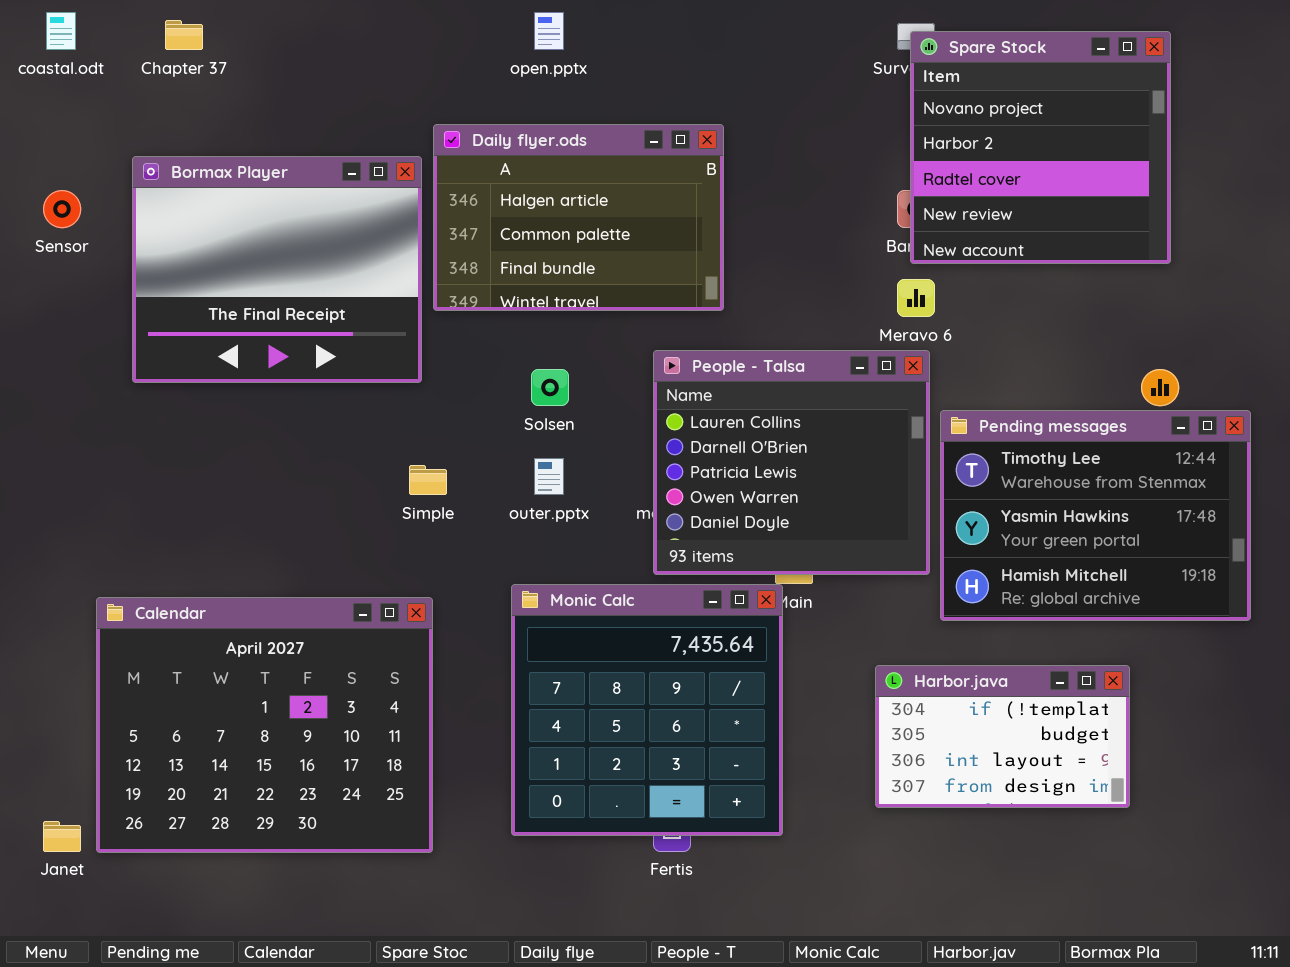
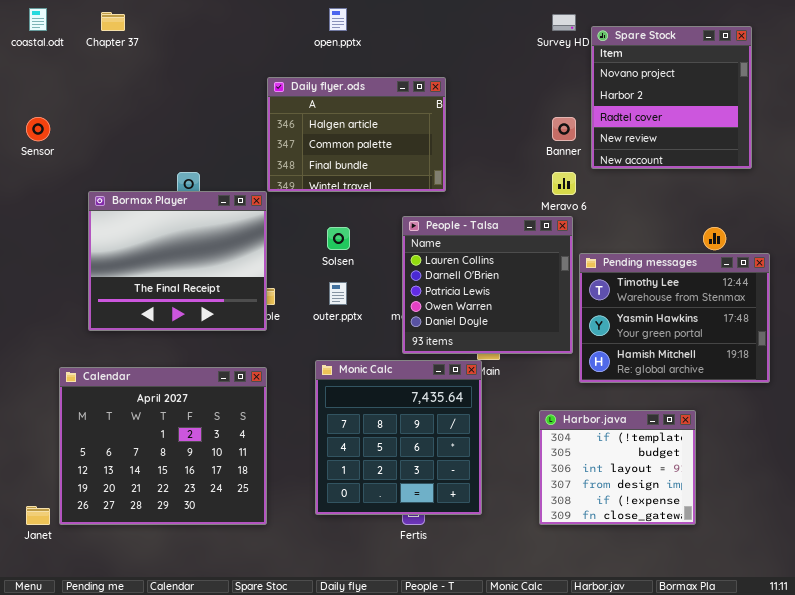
Spare Stock: [910,31,1171,264] -> [591,26,752,169], moved
Bormax Player: [132,156,422,383] -> [88,191,267,331], moved
Harbor.java: [875,665,1130,808] -> [539,410,696,525], resized

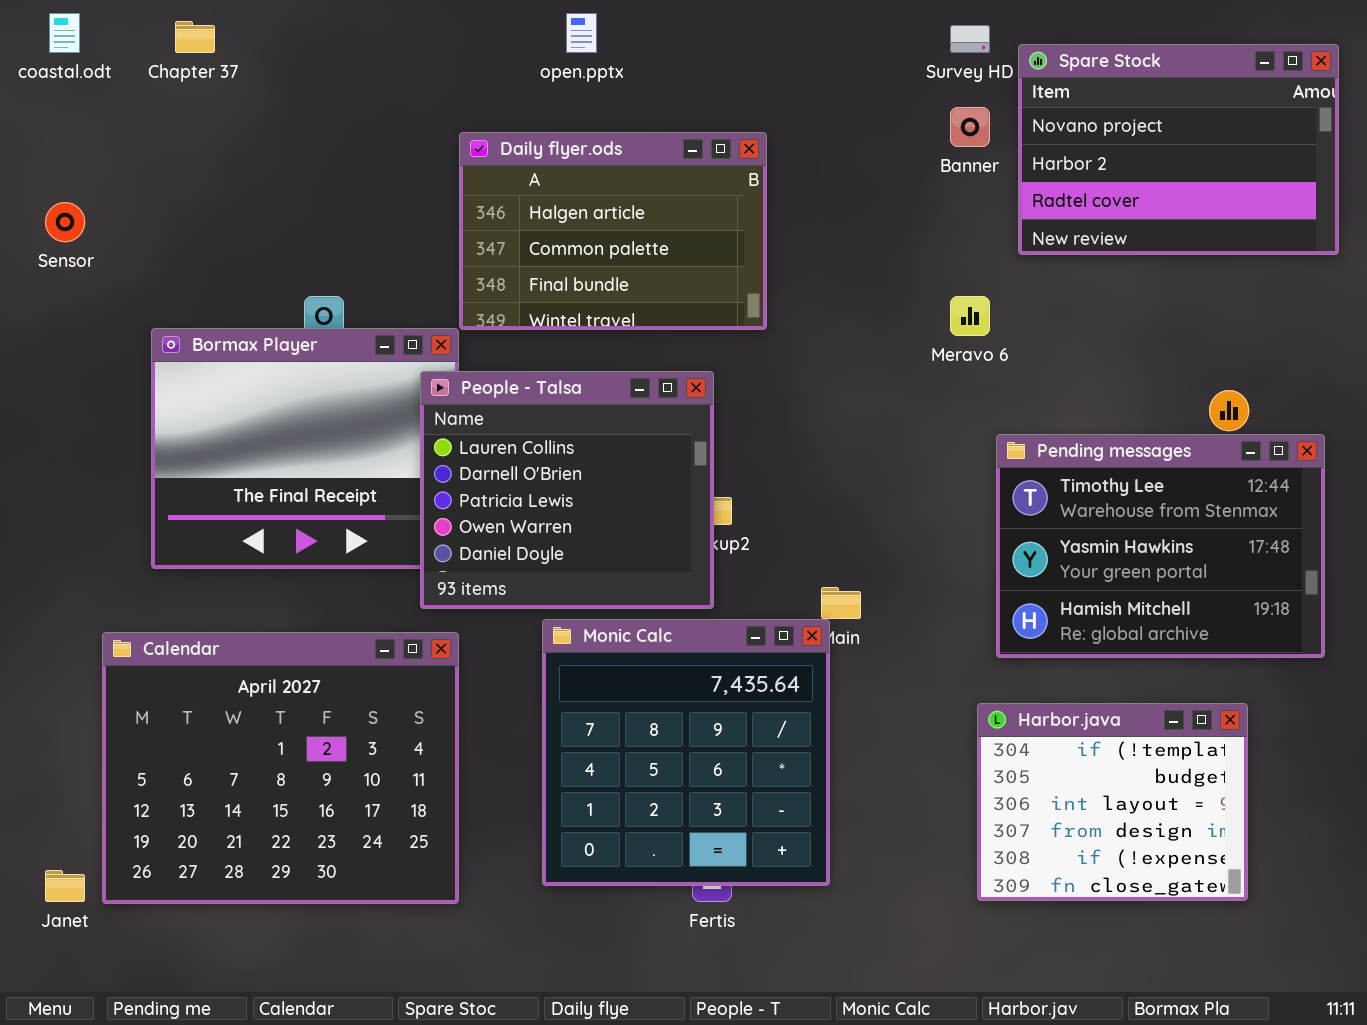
Spare Stock: [591,26,752,169] -> [1018,44,1339,255], resized
Banner: [552,117,576,141] -> [950,107,990,147], moved
People - Talsa: [402,216,573,354] -> [420,371,714,609], moved
Harbor.java: [539,410,696,525] -> [977,703,1248,901], moved

